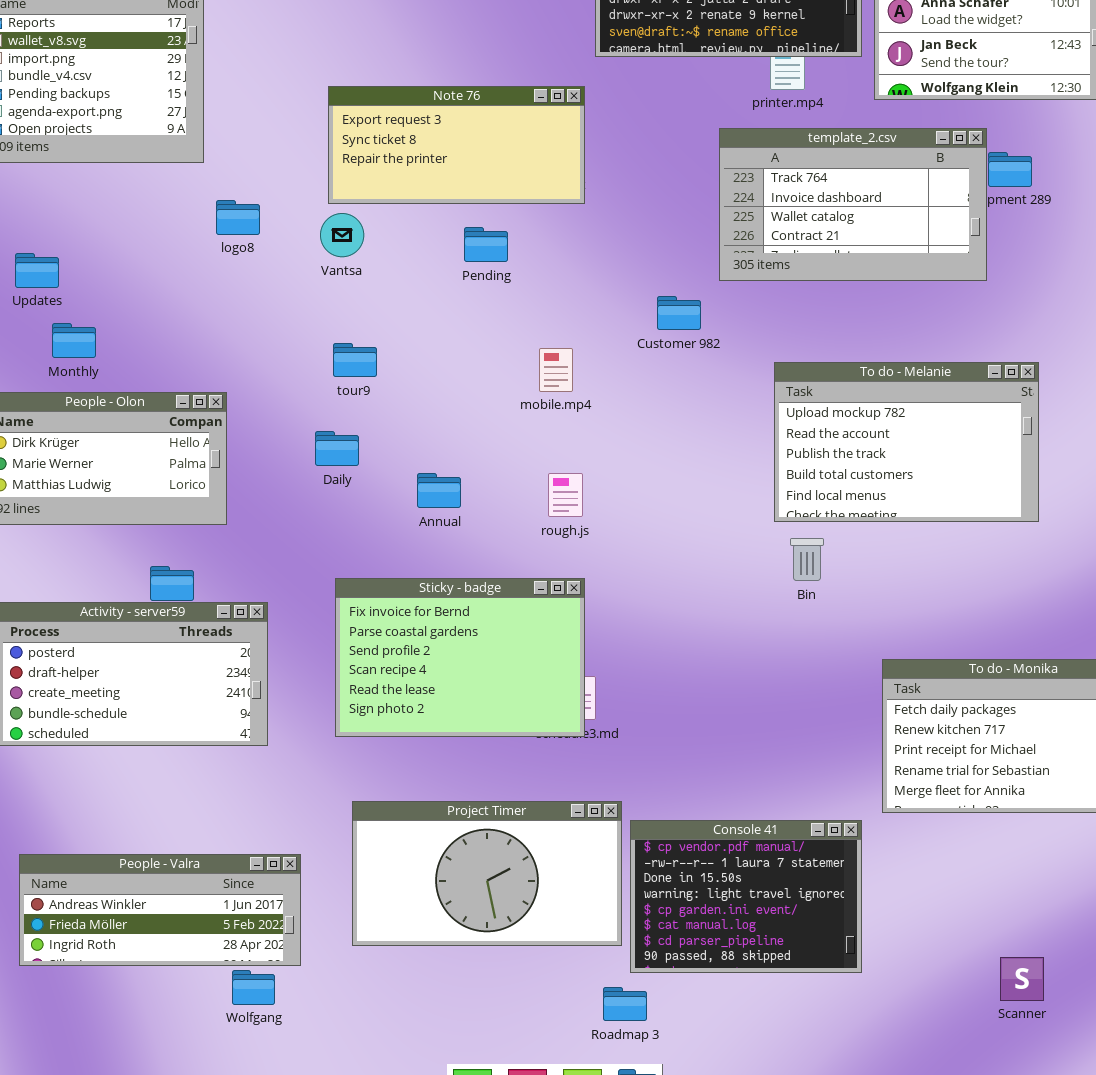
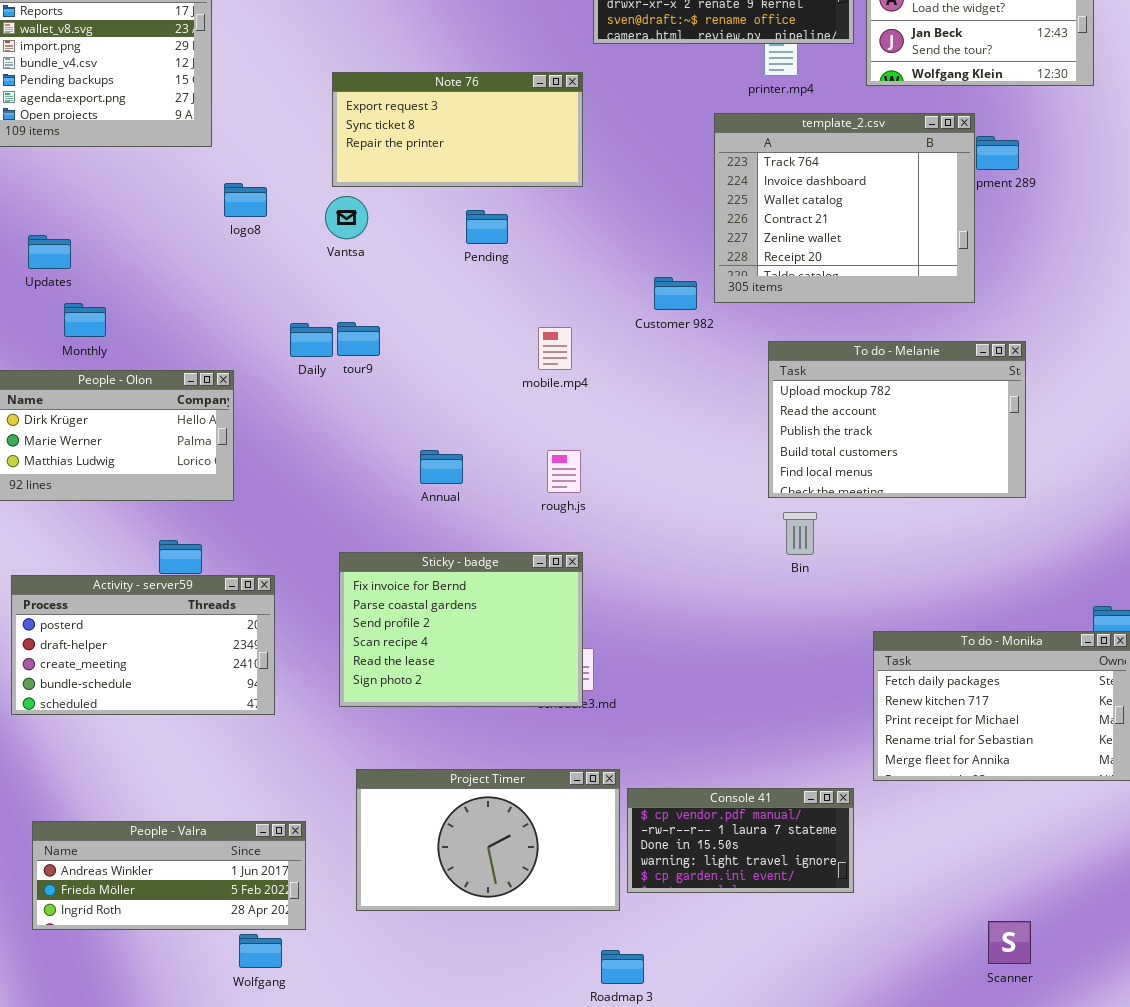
template_2.csv: [719,128,987,281] -> [714,113,975,303], resized
Daily: [315,431,359,466] -> [290,323,333,357], moved
Console 41: [630,820,862,973] -> [627,788,854,893], resized

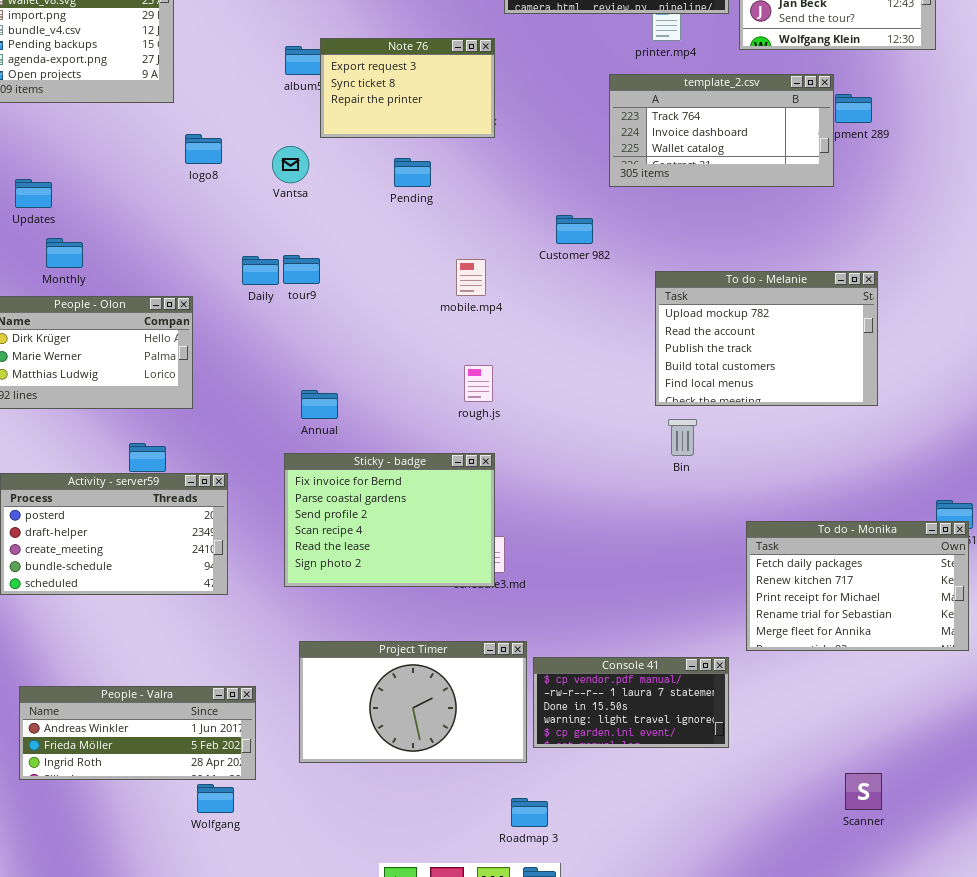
Note 76: [332,72,583,187] -> [320,38,495,138], resized
template_2.csv: [714,113,975,303] -> [609,74,834,187], resized
Annual: [420,450,463,484] -> [301,390,338,419], moved

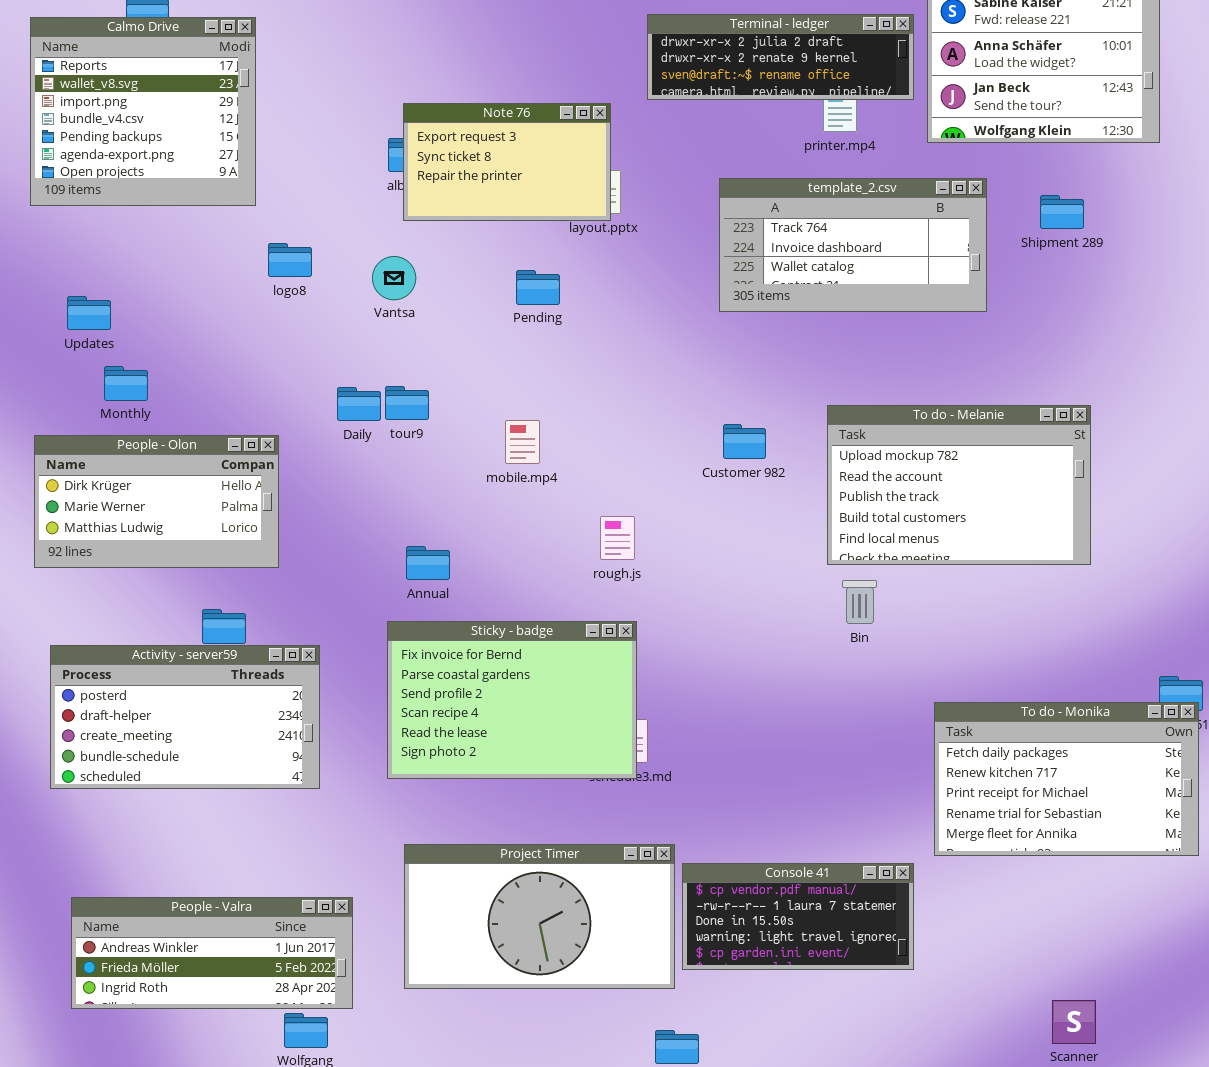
Note 76: [320,38,495,138] -> [403,103,611,221], moved
template_2.csv: [609,74,834,187] -> [719,178,987,312], moved
Customer 982: [556,215,593,244] -> [723,424,766,459], moved
mobile.mp4: [456,259,486,296] -> [505,420,540,464], moved

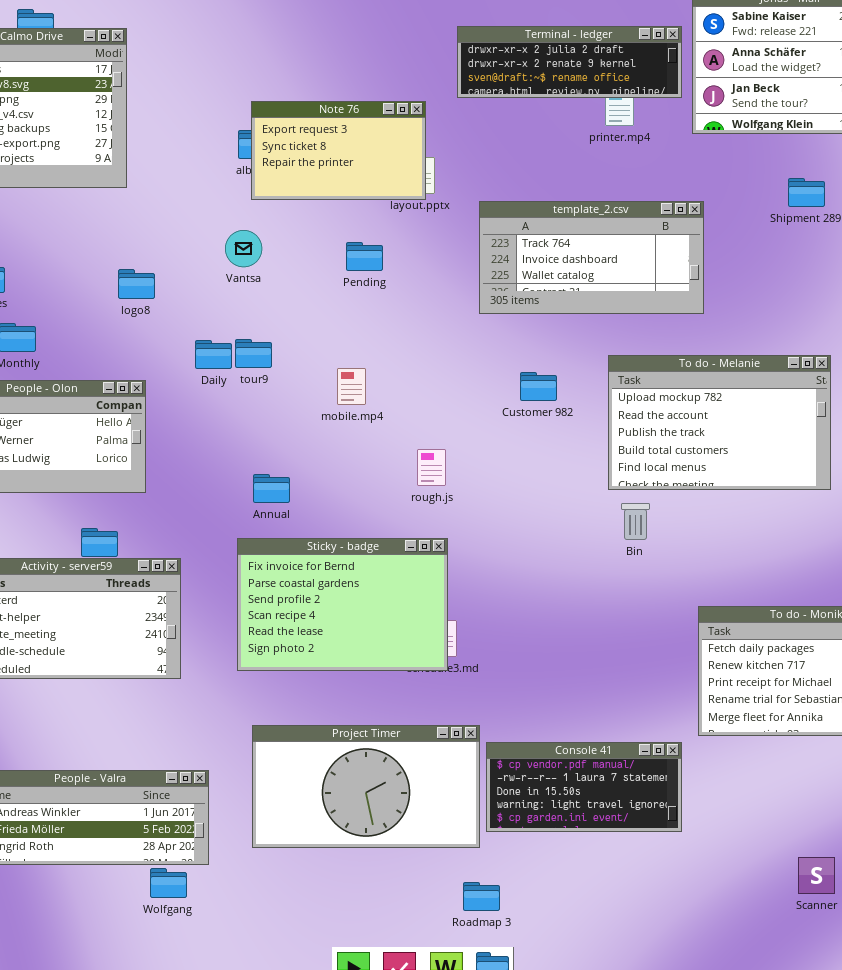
template_2.csv: [719,178,987,312] -> [479,201,704,314], moved
logo8: [268,243,312,277] -> [118,269,155,299], moved

